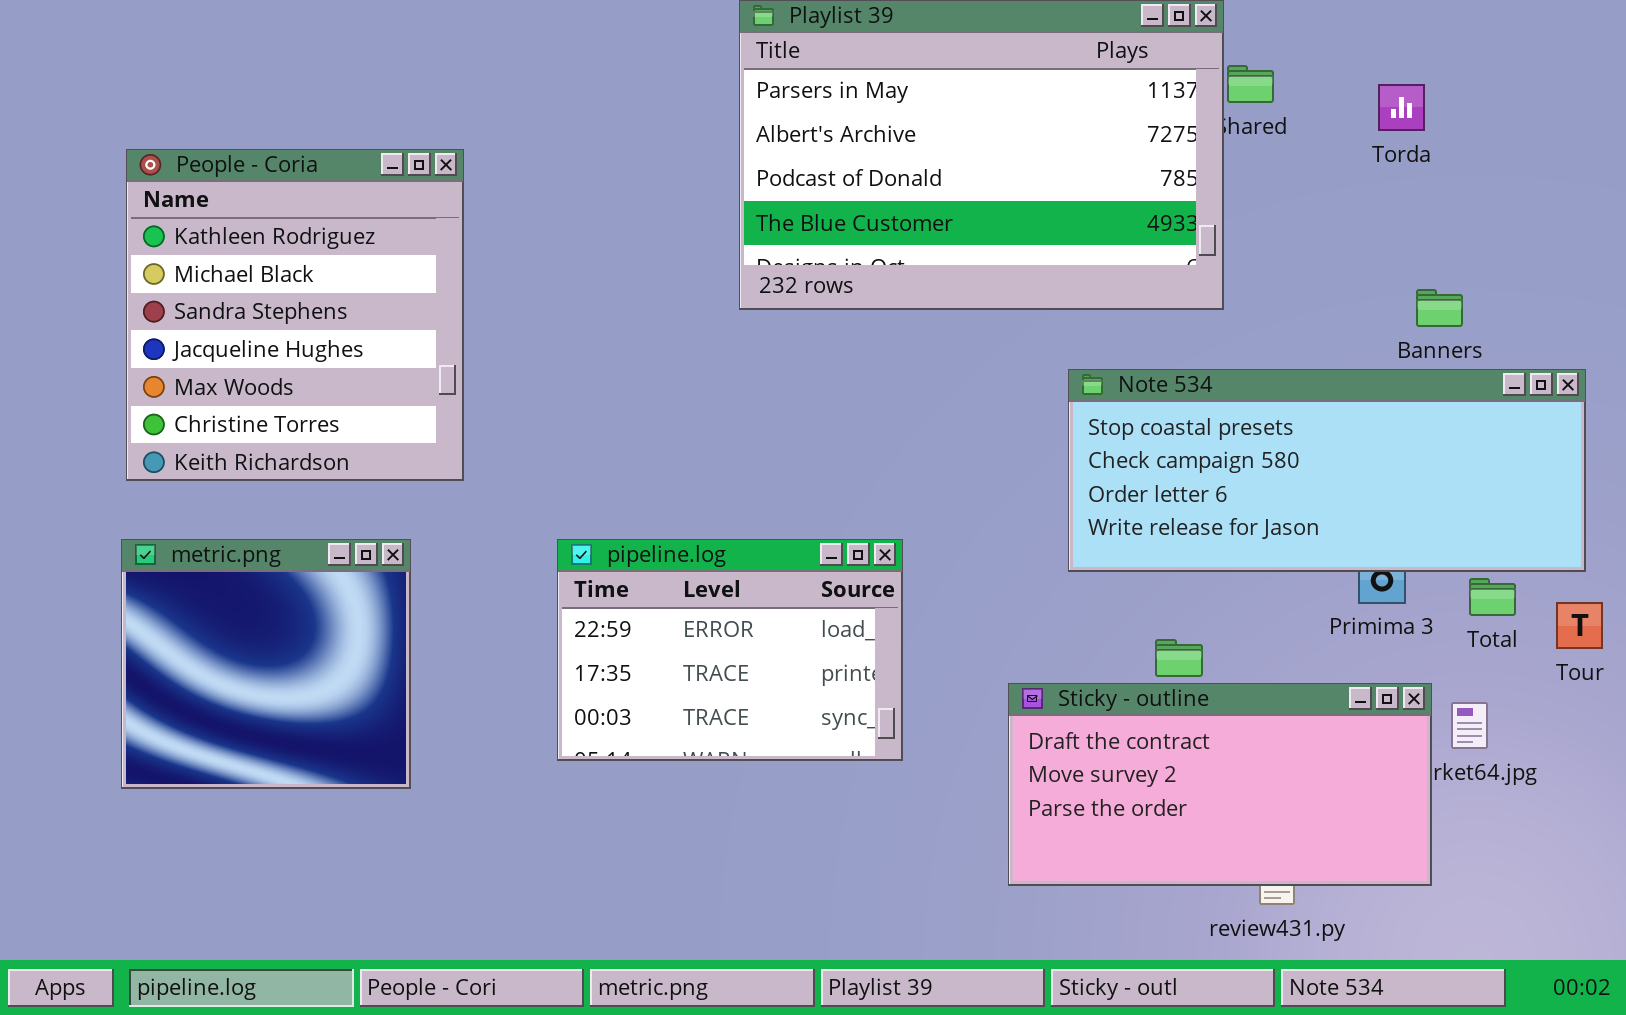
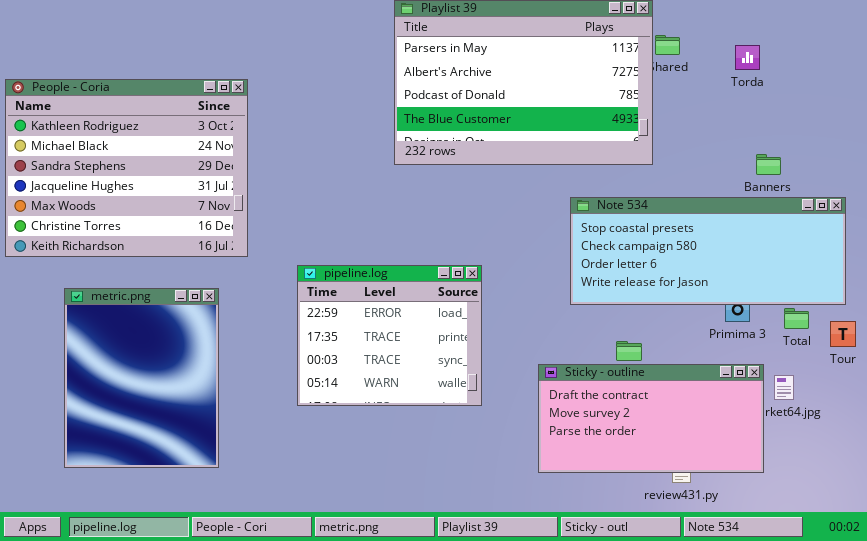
People - Coria: [126,149,464,481] -> [5,79,248,257], resized
metric.png: [121,539,411,789] -> [64,288,219,468], resized
pipeline.log: [557,539,903,761] -> [297,265,482,406], resized

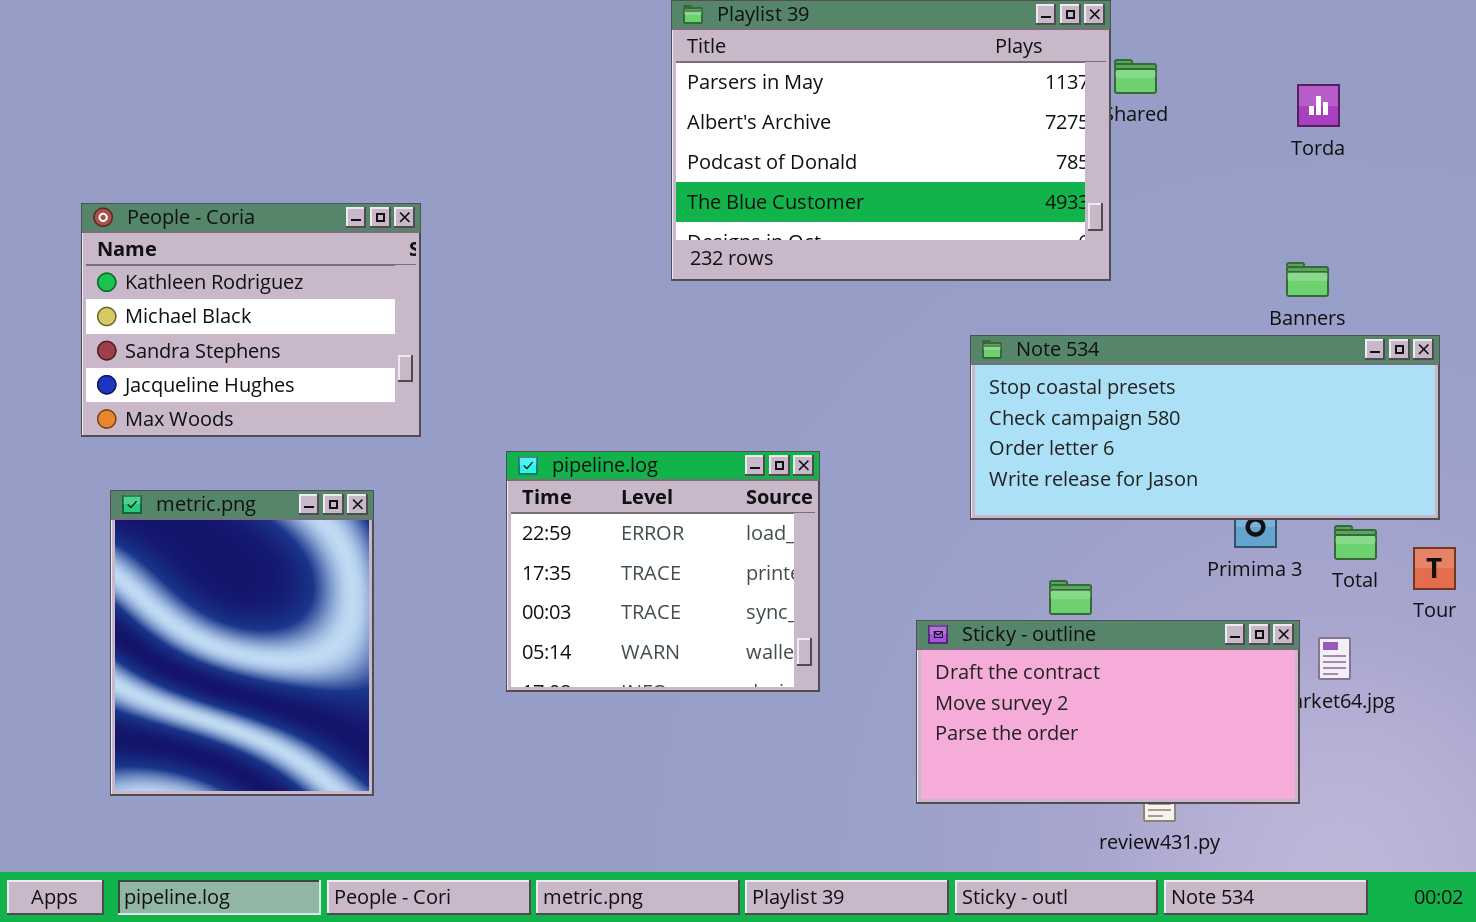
Torda: [735,45,760,70] -> [1297,84,1340,127], moved
People - Coria: [5,79,248,257] -> [81,203,421,437], resized

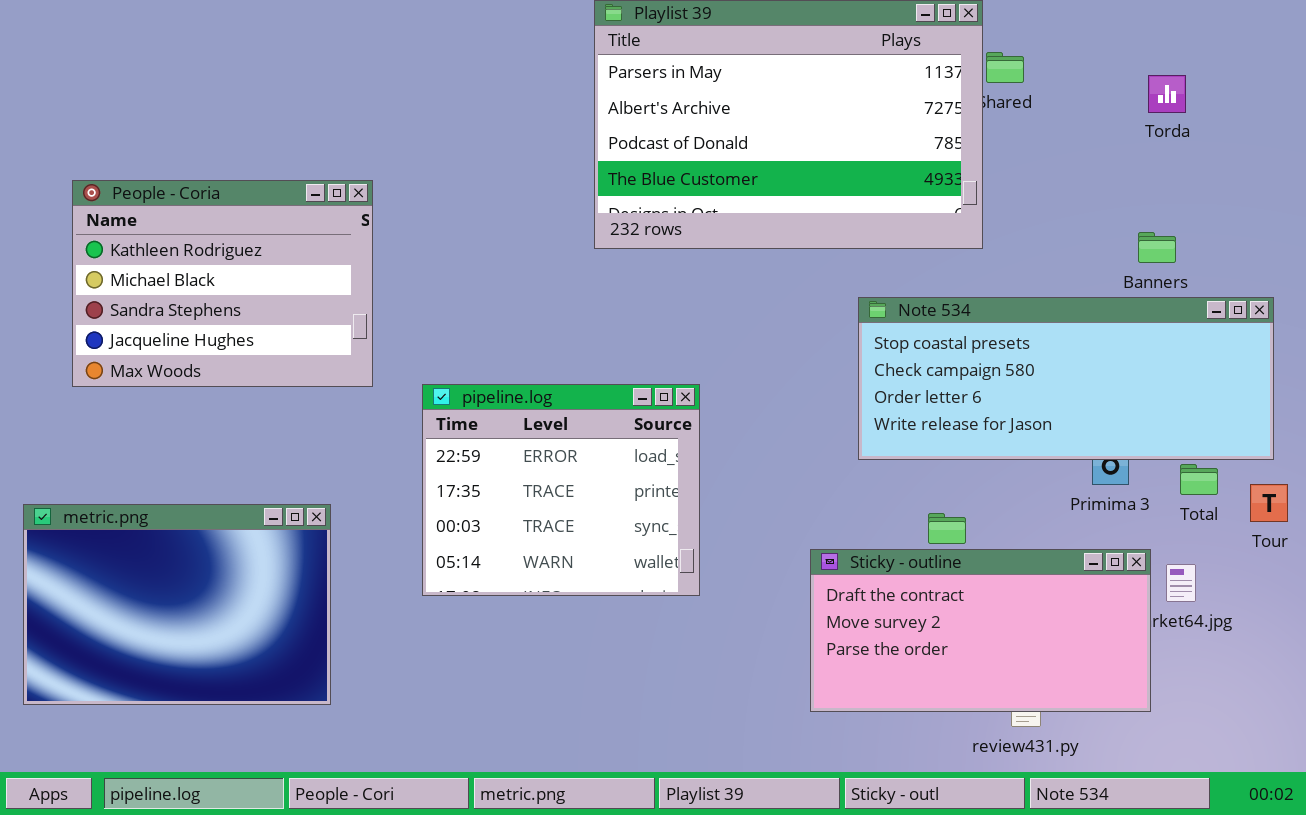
pipeline.log: [506,451,820,692] -> [422,384,700,596], moved
metric.png: [110,490,374,796] -> [23,504,331,705], resized

